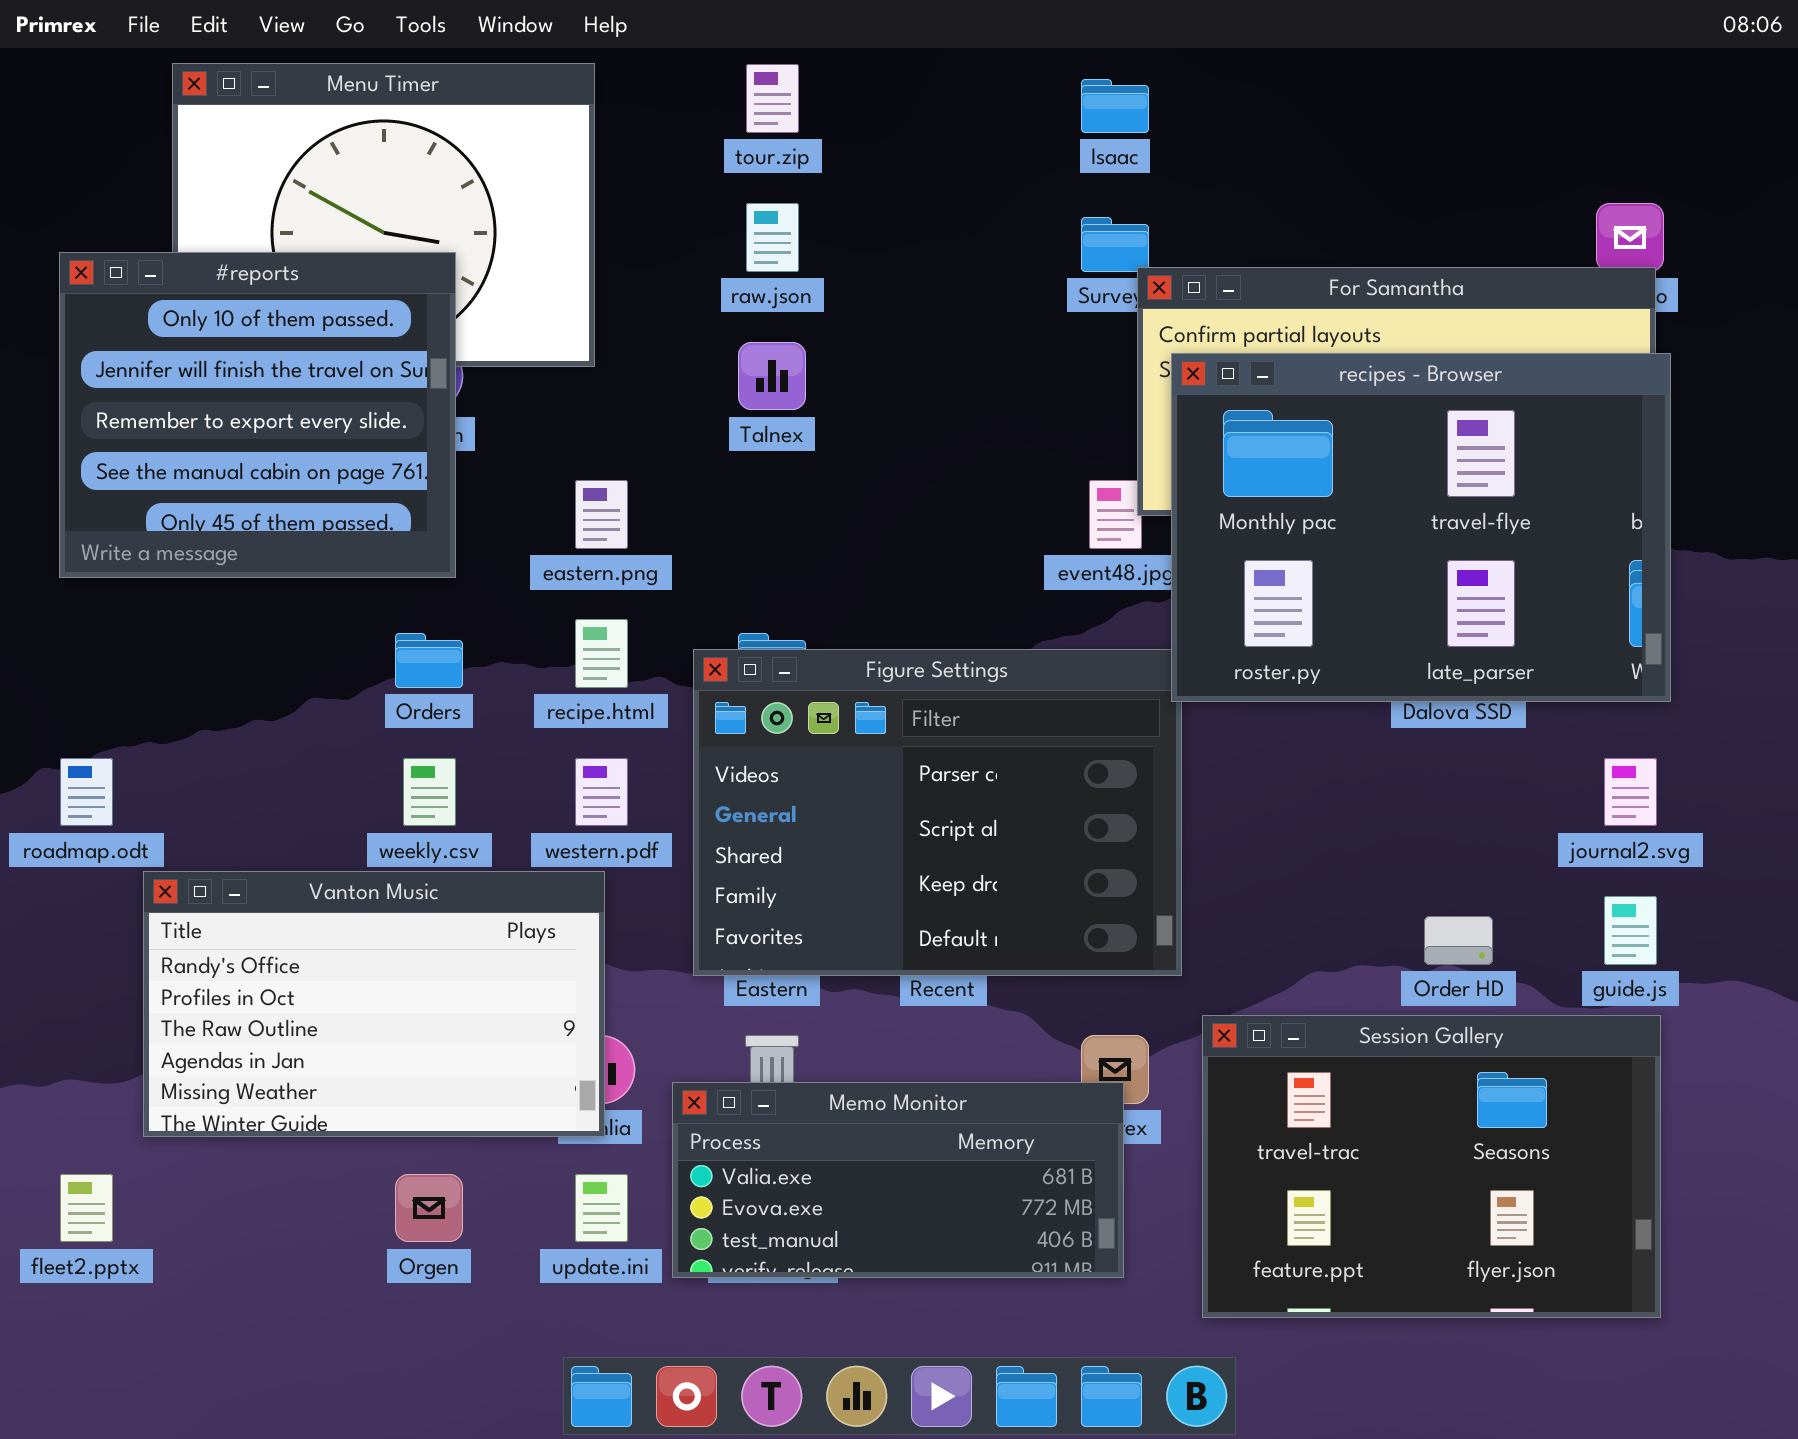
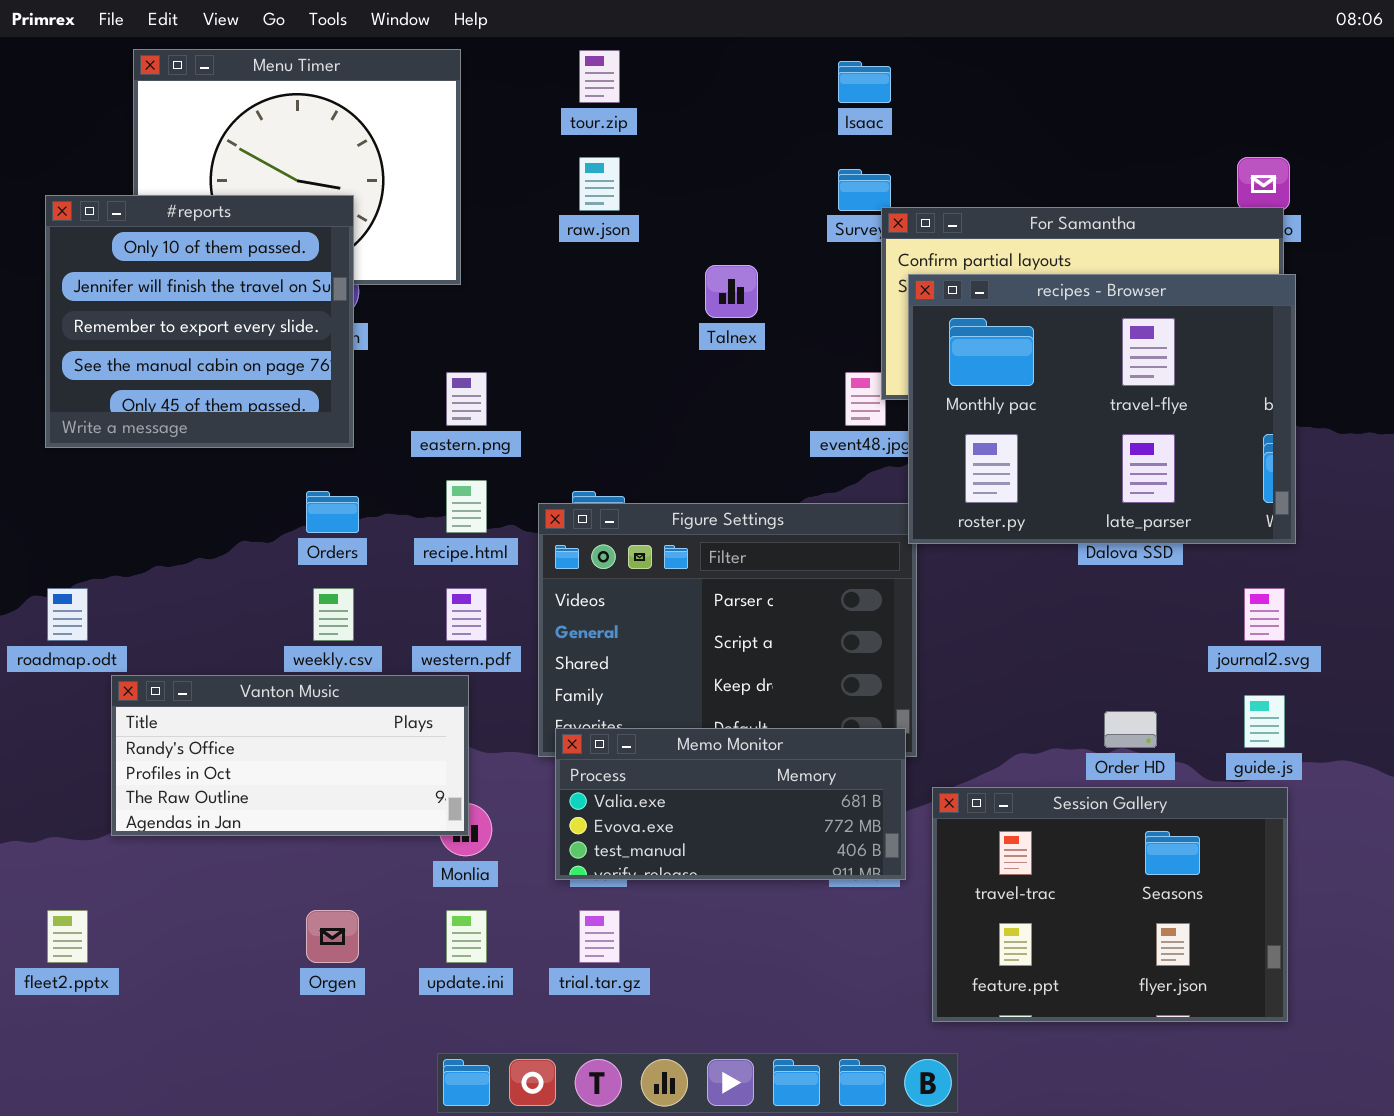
Talnex: [738,342,806,410] -> [705,265,758,318], moved
Vanton Music: [143,871,605,1137] -> [111,675,469,836], resized
Memo Monitor: [672,1082,1124,1278] -> [555,728,906,880], moved

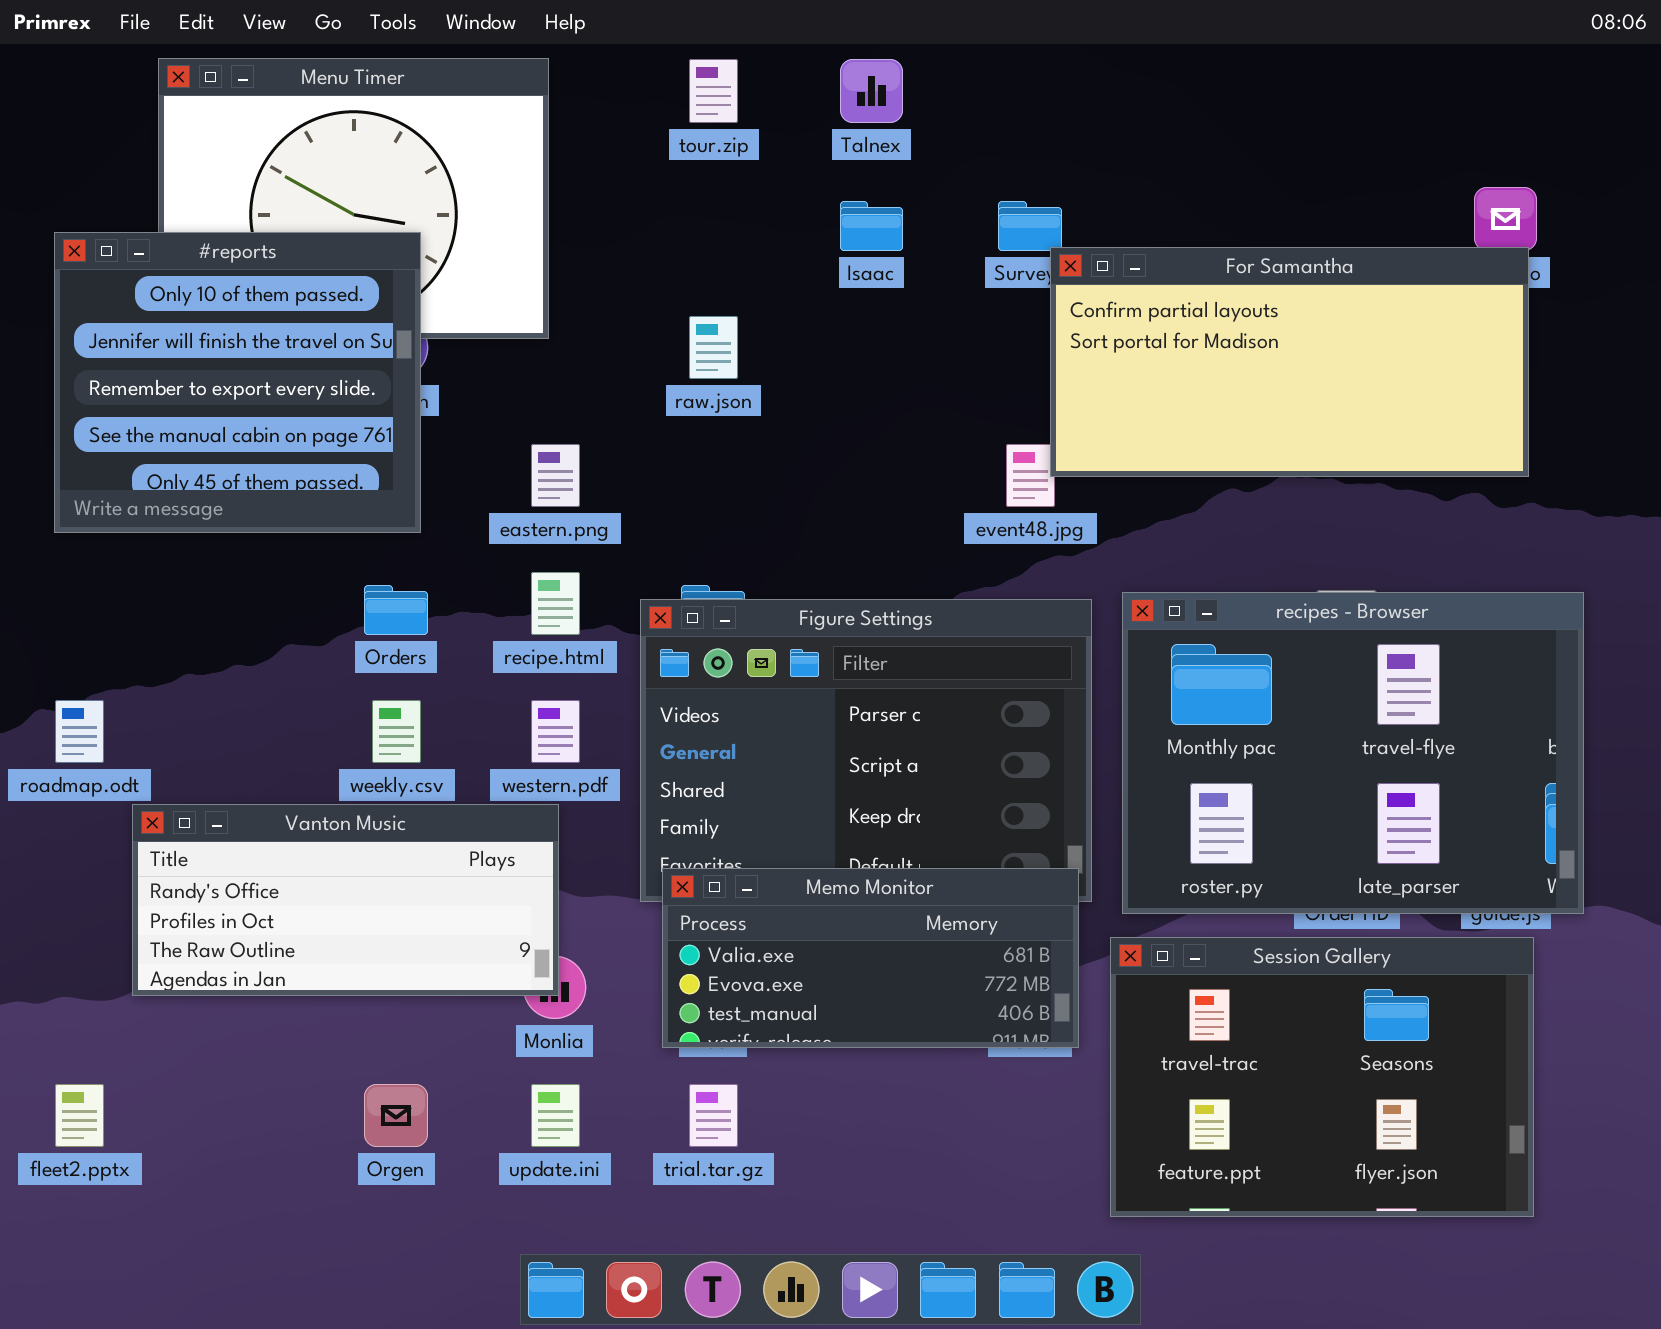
Isaac: [838,61,891,103] -> [840,201,903,251], moved
raw.json: [579,157,620,211] -> [689,316,738,379], moved
Talnex: [705,265,758,318] -> [840,59,903,123], moved
recipes - Browser: [908,274,1296,544] -> [1122,592,1584,914], moved

